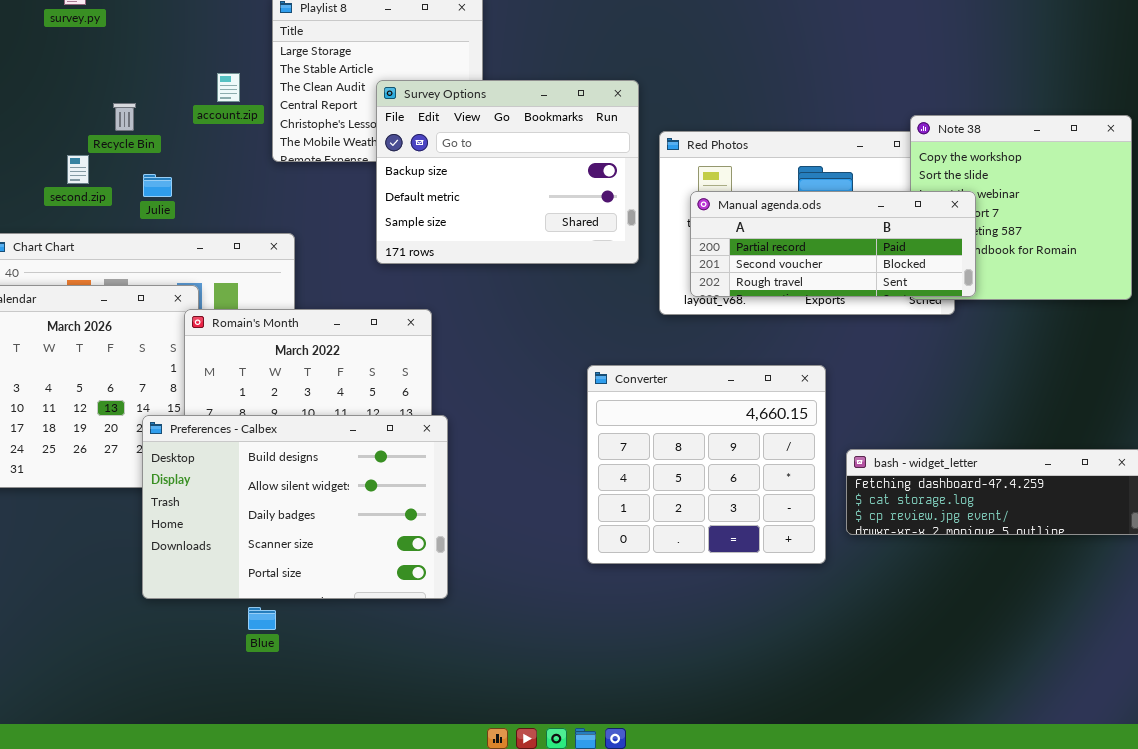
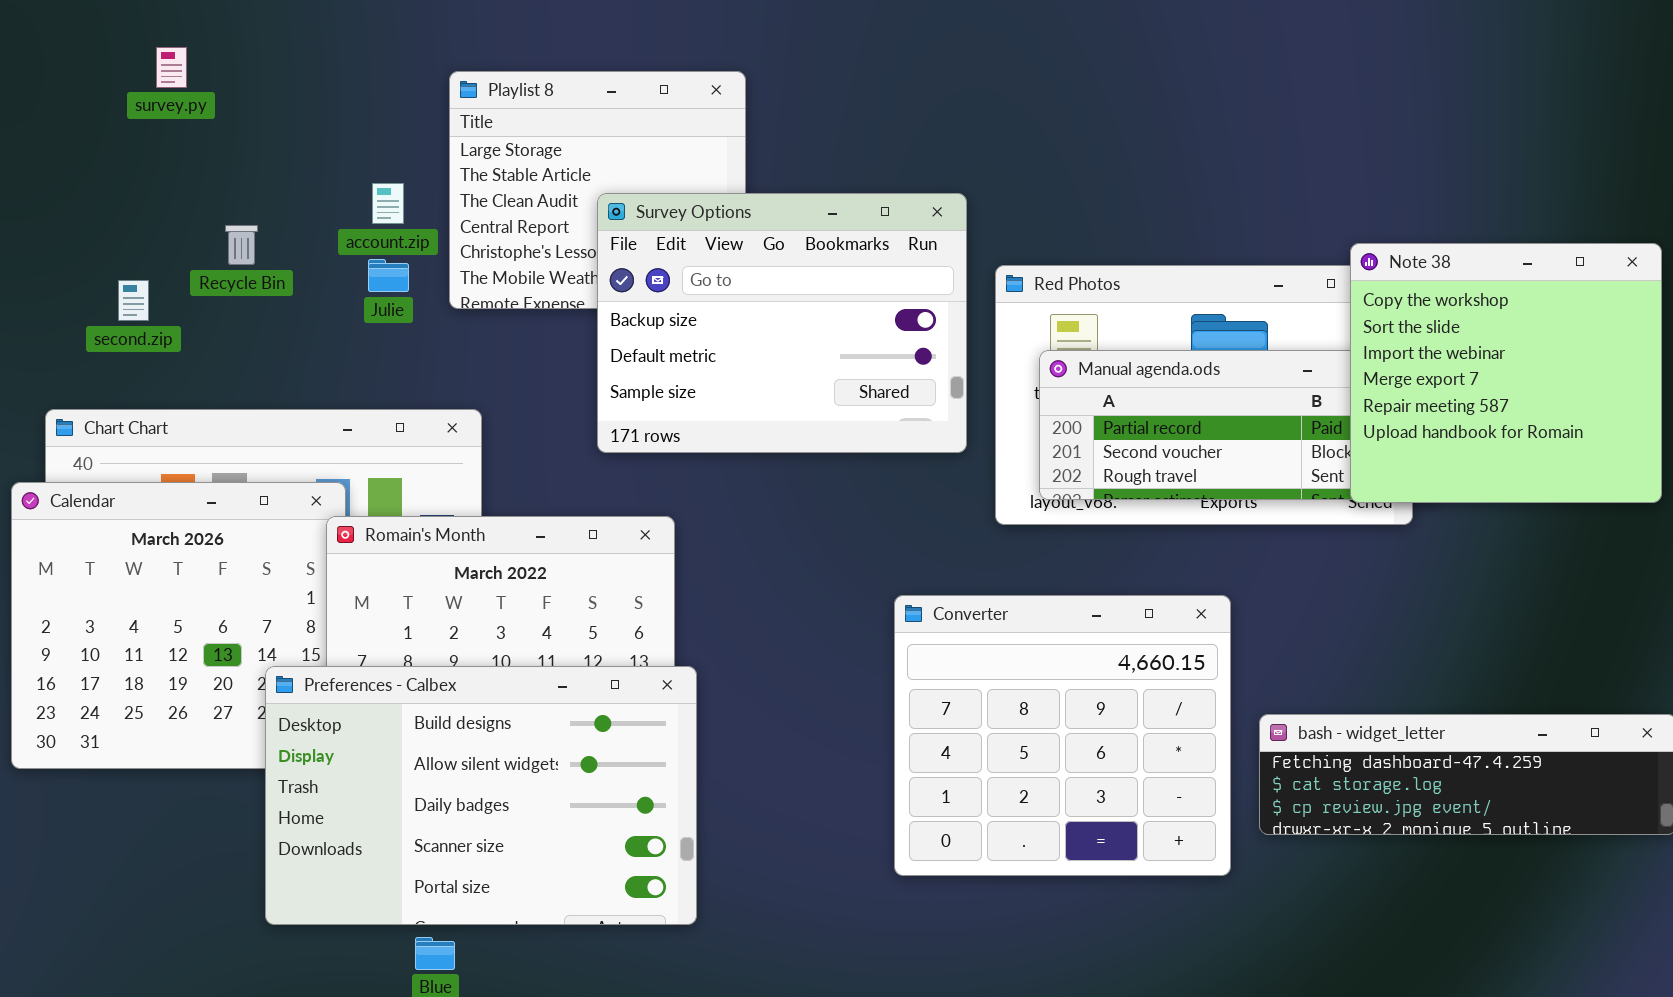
Note 38: [910,115,1132,300] -> [1350,243,1662,503], raised
second.zip: [67,155,89,184] -> [118,280,149,321], moved
Julie: [143,174,172,197] -> [368,259,409,292], moved

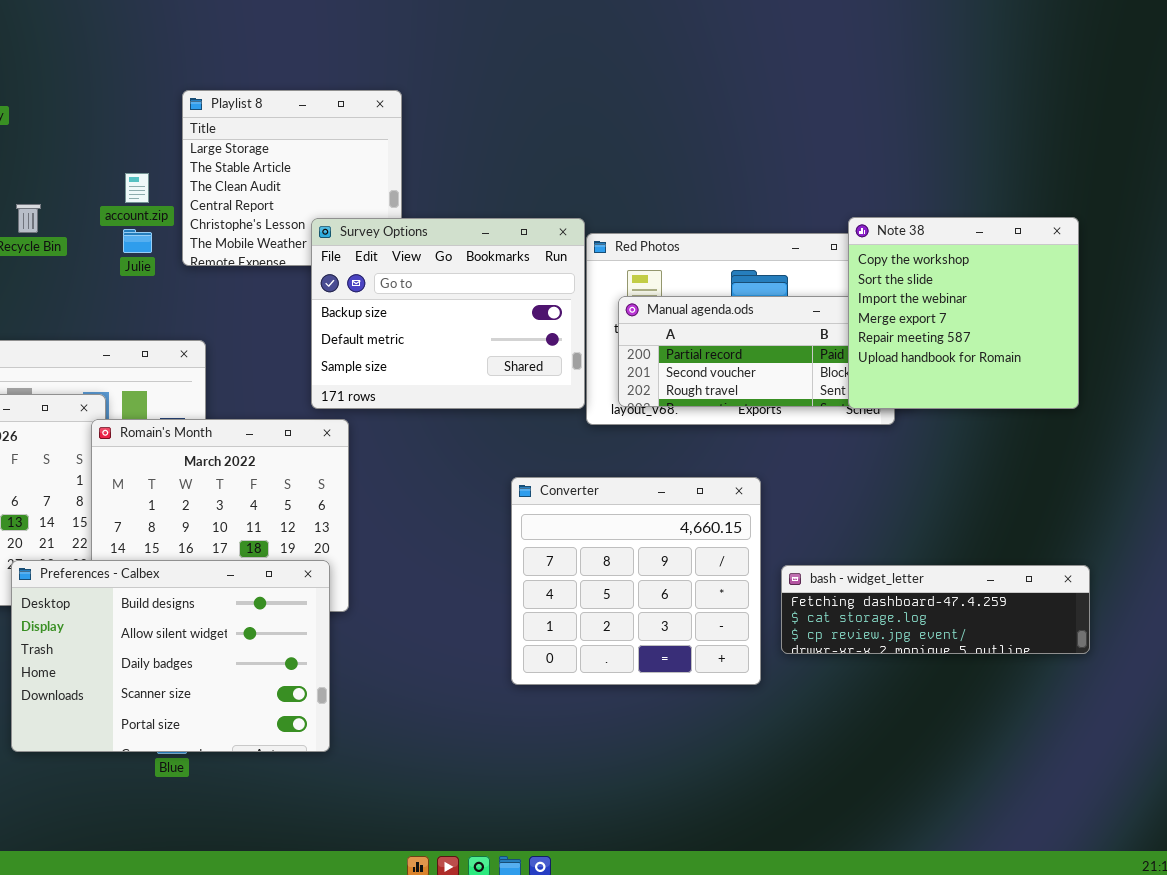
Survey Options: [597,193,967,453] -> [311,218,585,409], moved
Preferences - Calbex: [265,666,697,925] -> [11,560,330,752], moved

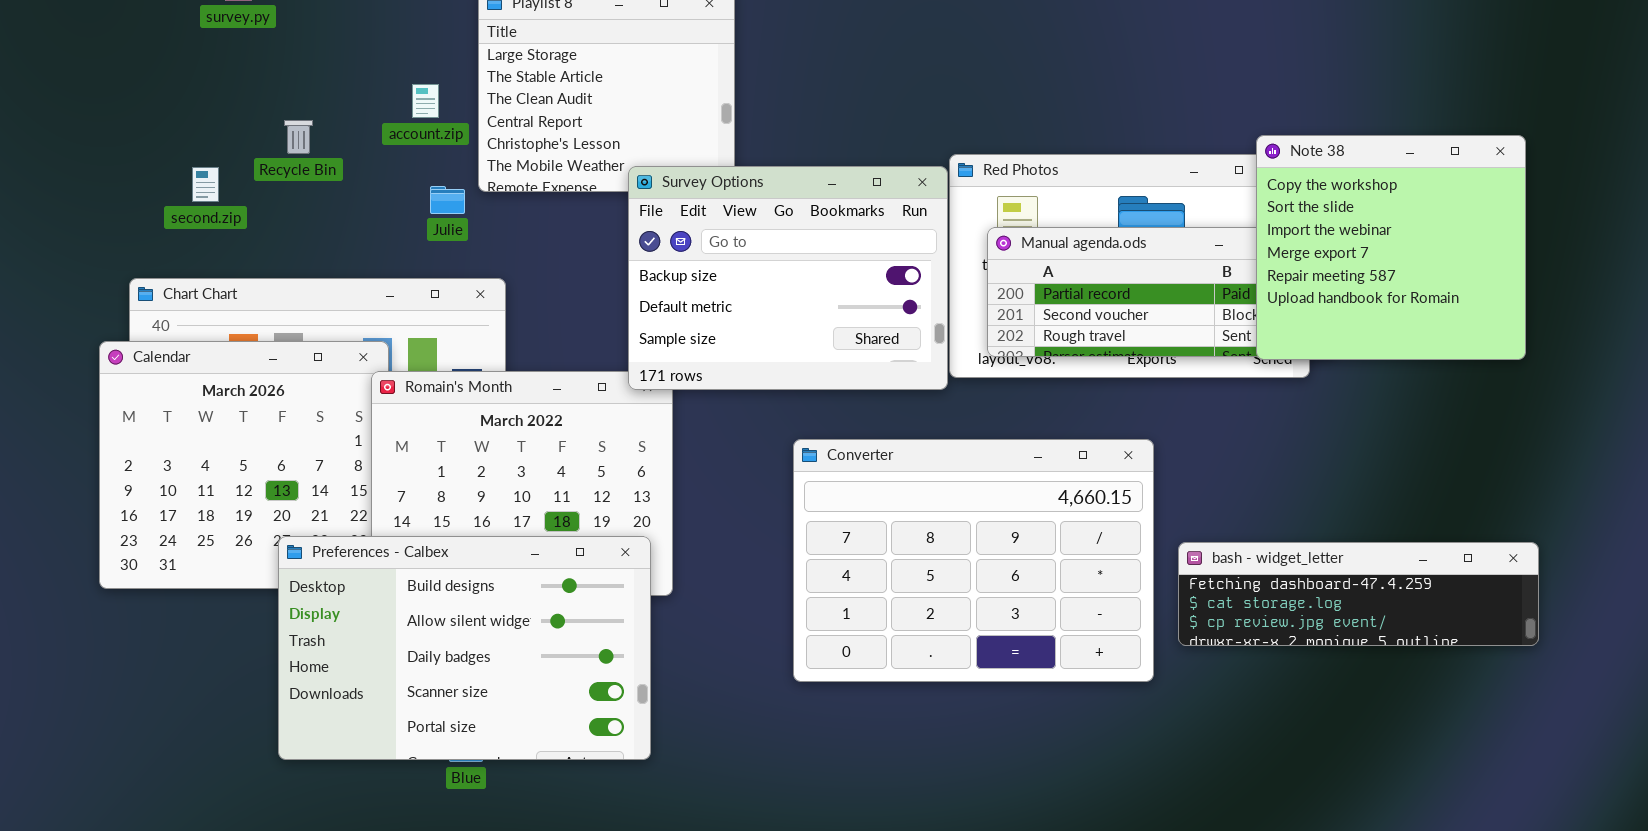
Survey Options: [311,218,585,409] -> [628,166,948,390], moved
Julie: [123,229,152,253] -> [430,186,465,214], moved
Converter: [511,477,761,685] -> [793,439,1154,682], resized

